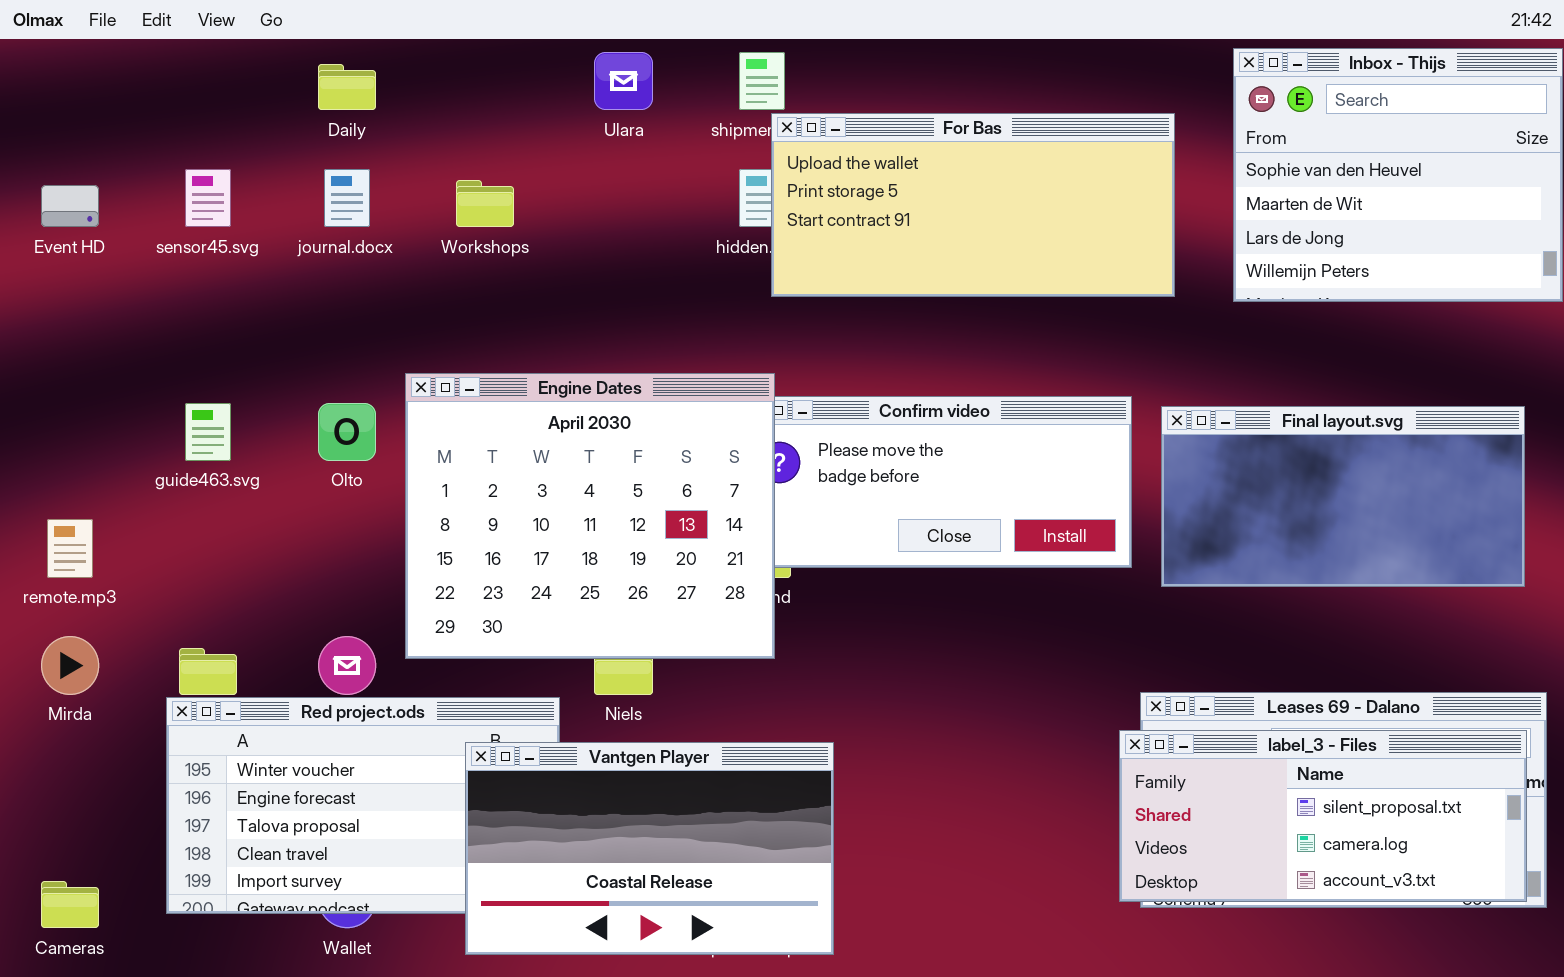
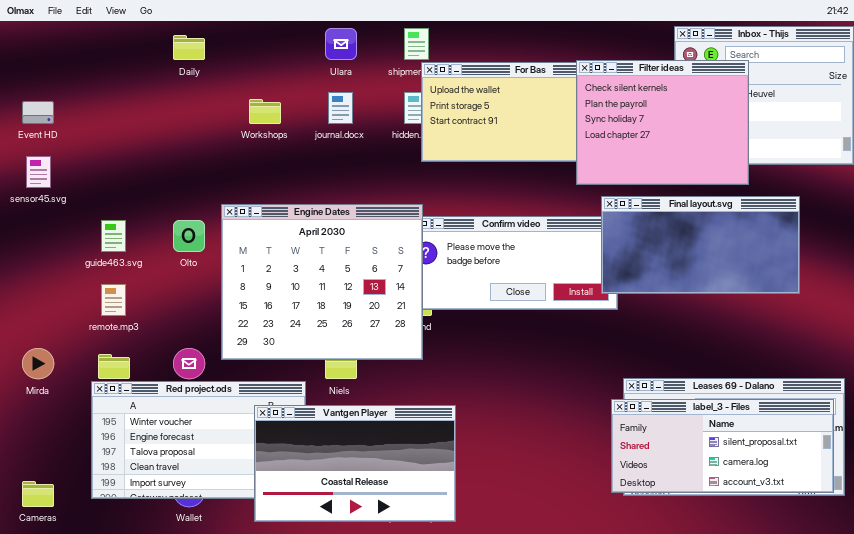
Filter ideas: none -> [576,60,749,185], opened
sensor45.svg: [185,169,231,227] -> [26,156,51,188], moved
journal.docx: [324,169,370,227] -> [328,92,353,124], moved
Final layout.svg: [1161,406,1525,587] -> [601,196,800,294], moved
remote.mp3: [47,519,93,578] -> [101,284,126,316], moved

